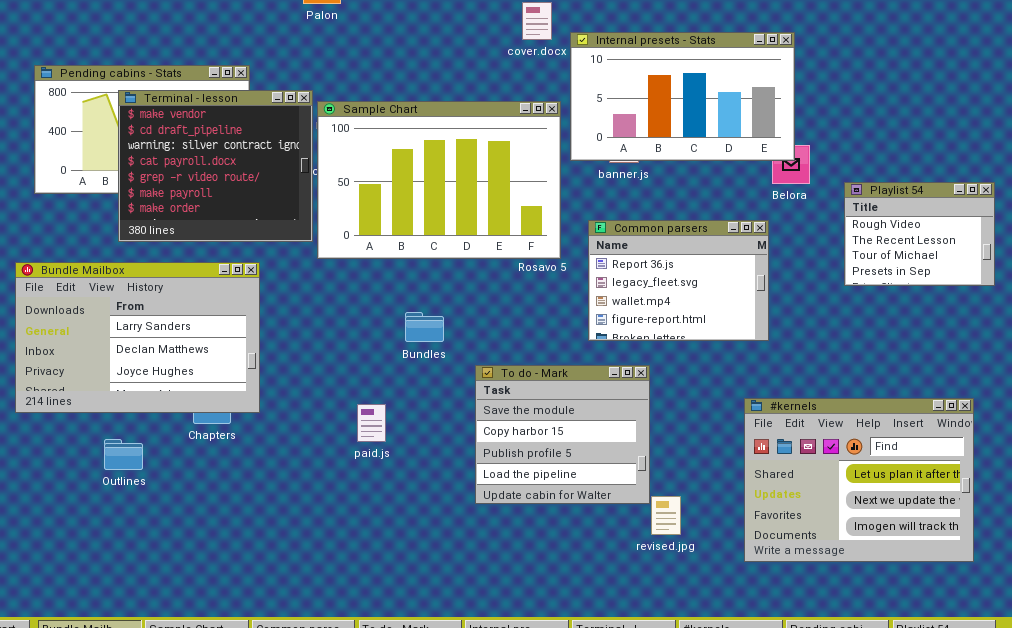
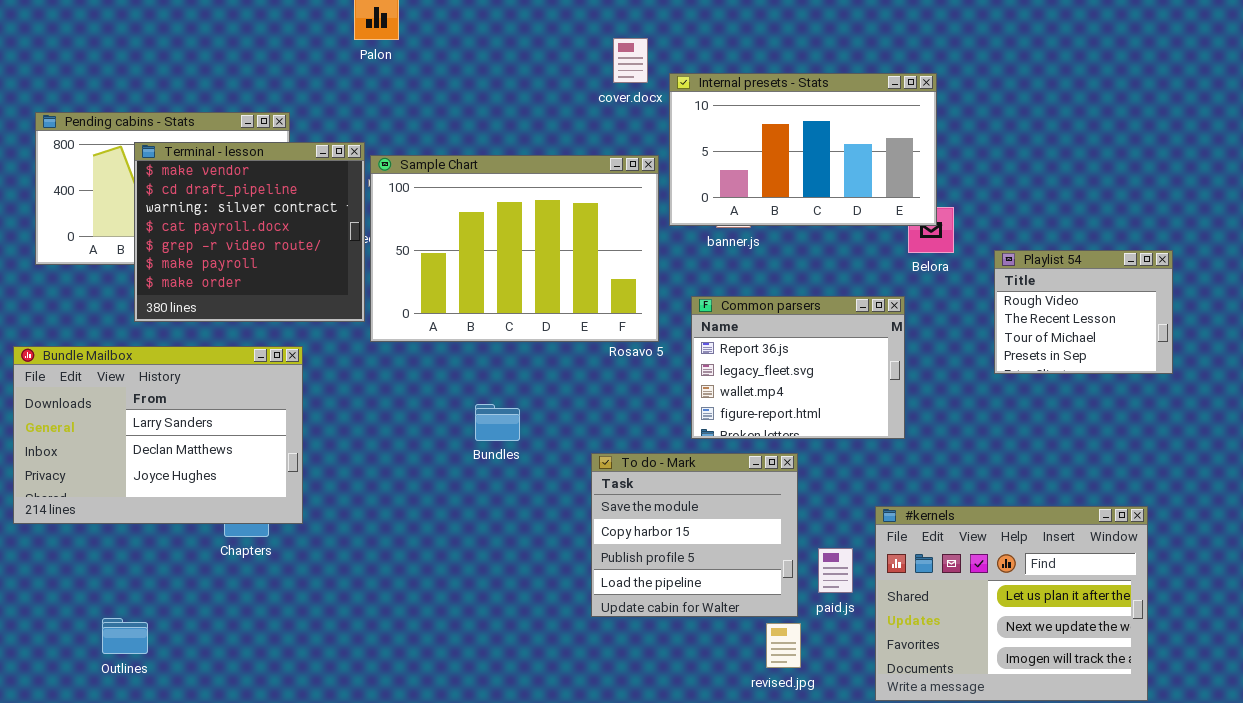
To do - Mark: [475,365,650,504] -> [591,453,798,617], moved
paid.js: [357,404,386,442] -> [818,548,853,593], moved
Outlines: [104,439,143,470] -> [102,618,148,654], moved

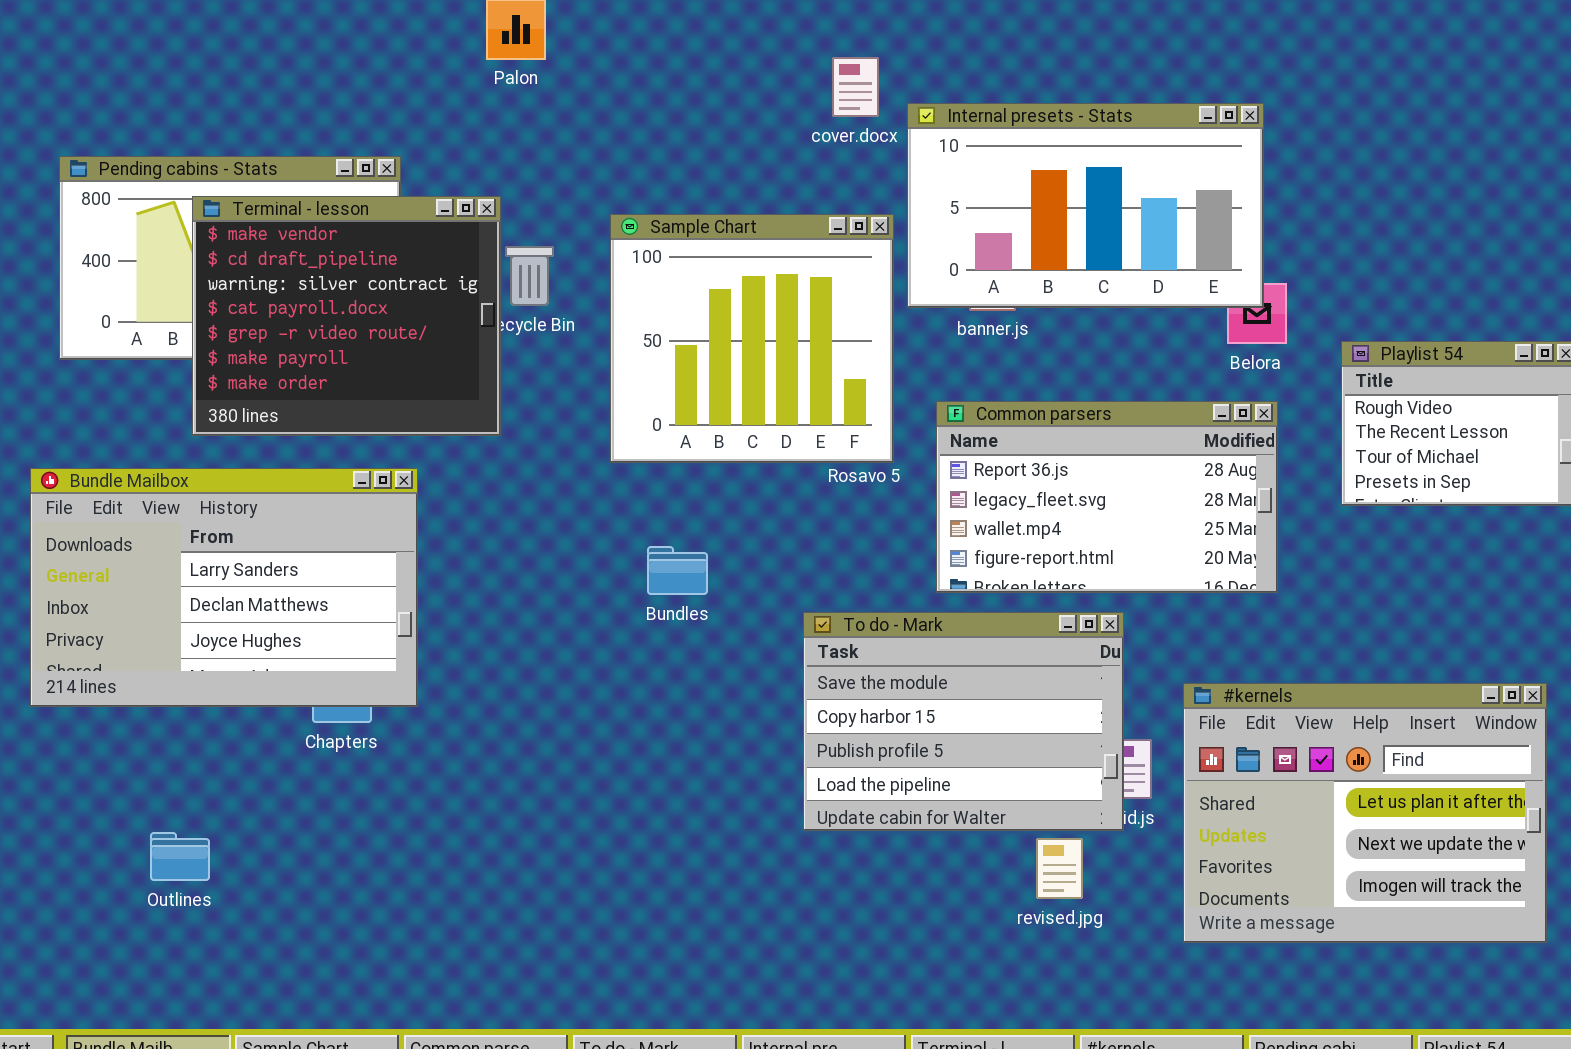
Sample Chart: [370,155,659,342] -> [610,214,894,463], resized
Common parsers: [691,296,905,439] -> [936,401,1278,593], resized
To do - Mark: [591,453,798,617] -> [803,612,1124,831], resized

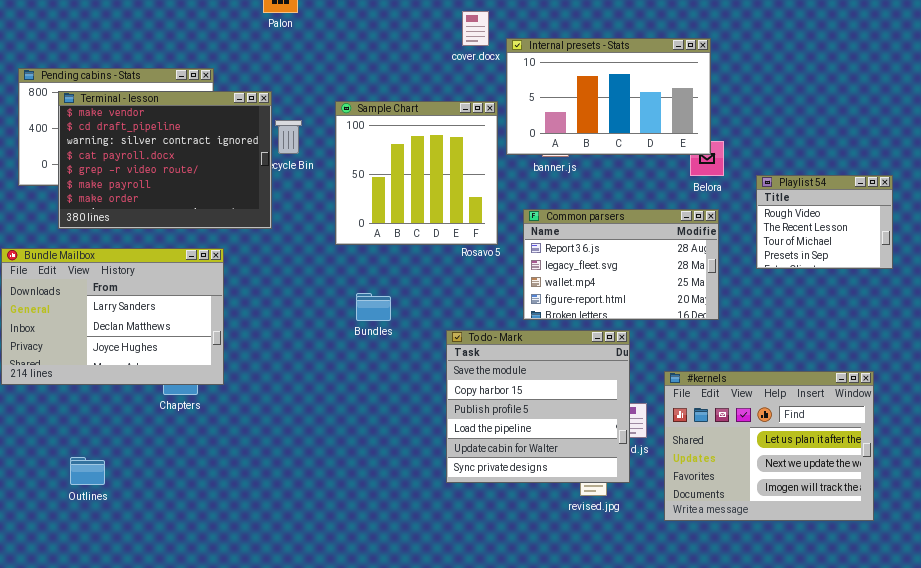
Terminal - lesson: [192,196,501,436] -> [58,91,272,229], resized
To do - Mark: [803,612,1124,831] -> [446,330,630,483], resized

